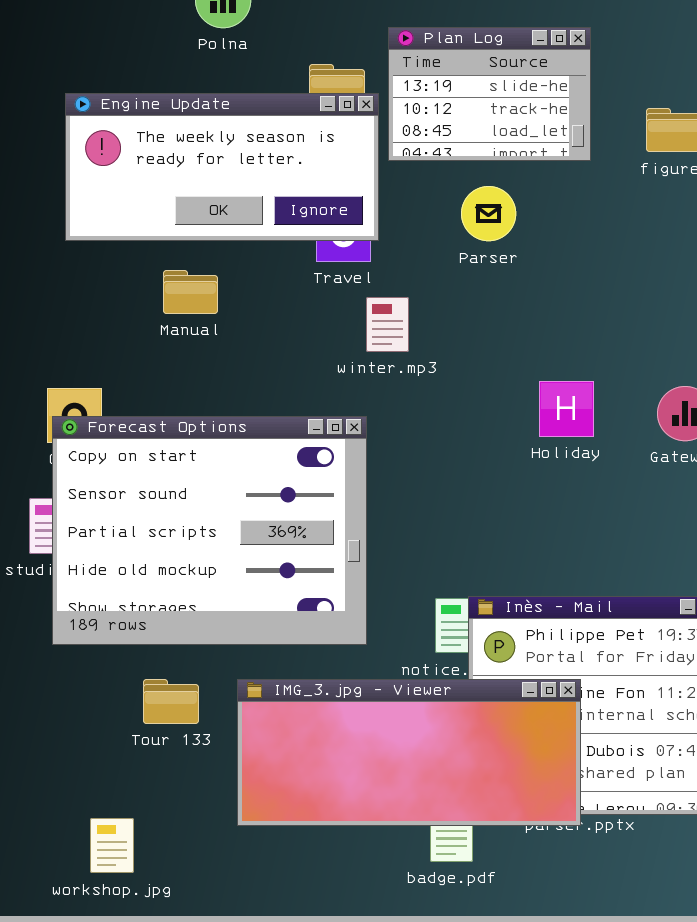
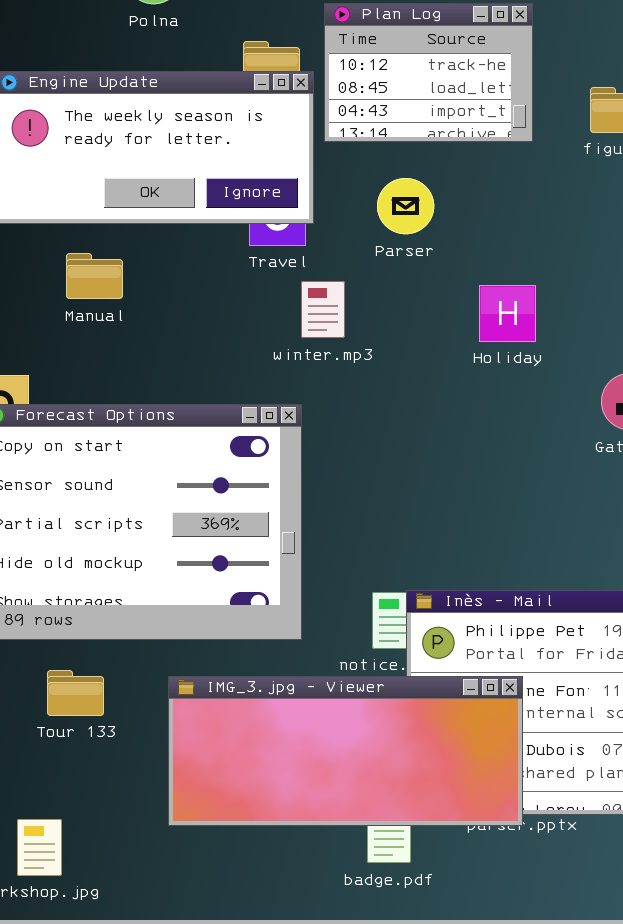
Plan Log: [388,27,591,161] -> [324,3,533,142], scrolled down 1 row
Parser: [461,186,516,241] -> [377,178,434,234], moved
Manual: [163,270,218,314] -> [66,253,123,299], moved
Holiday: [539,381,594,437] -> [479,285,536,342], moved
Tour 133: [143,679,199,724] -> [47,670,104,716], moved

